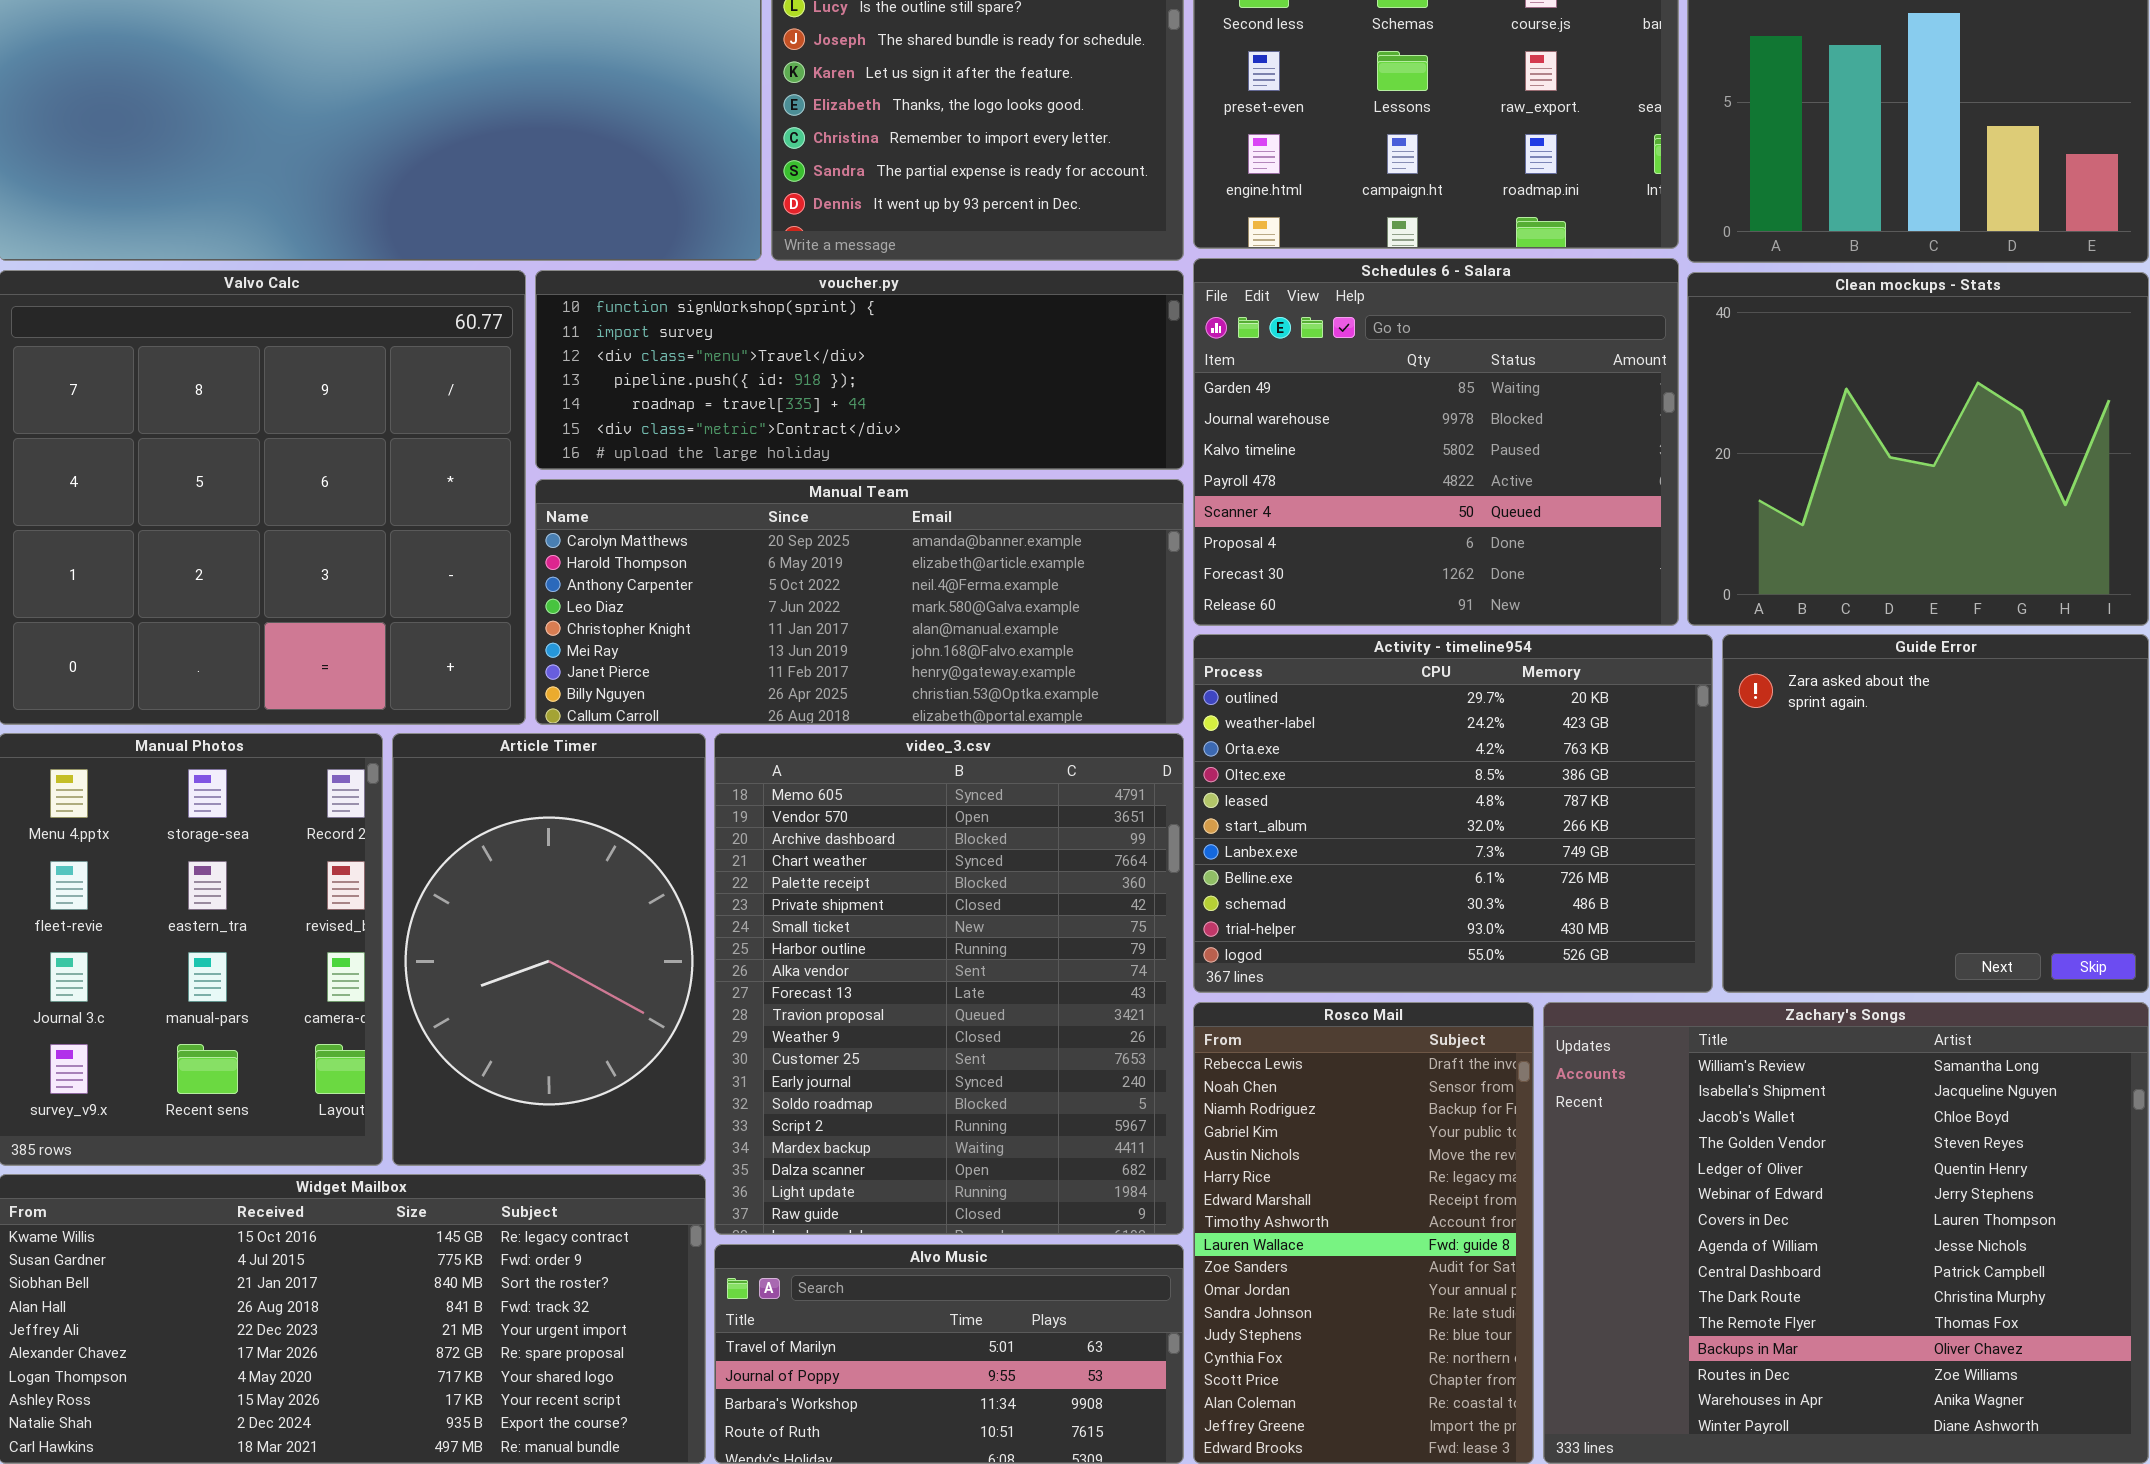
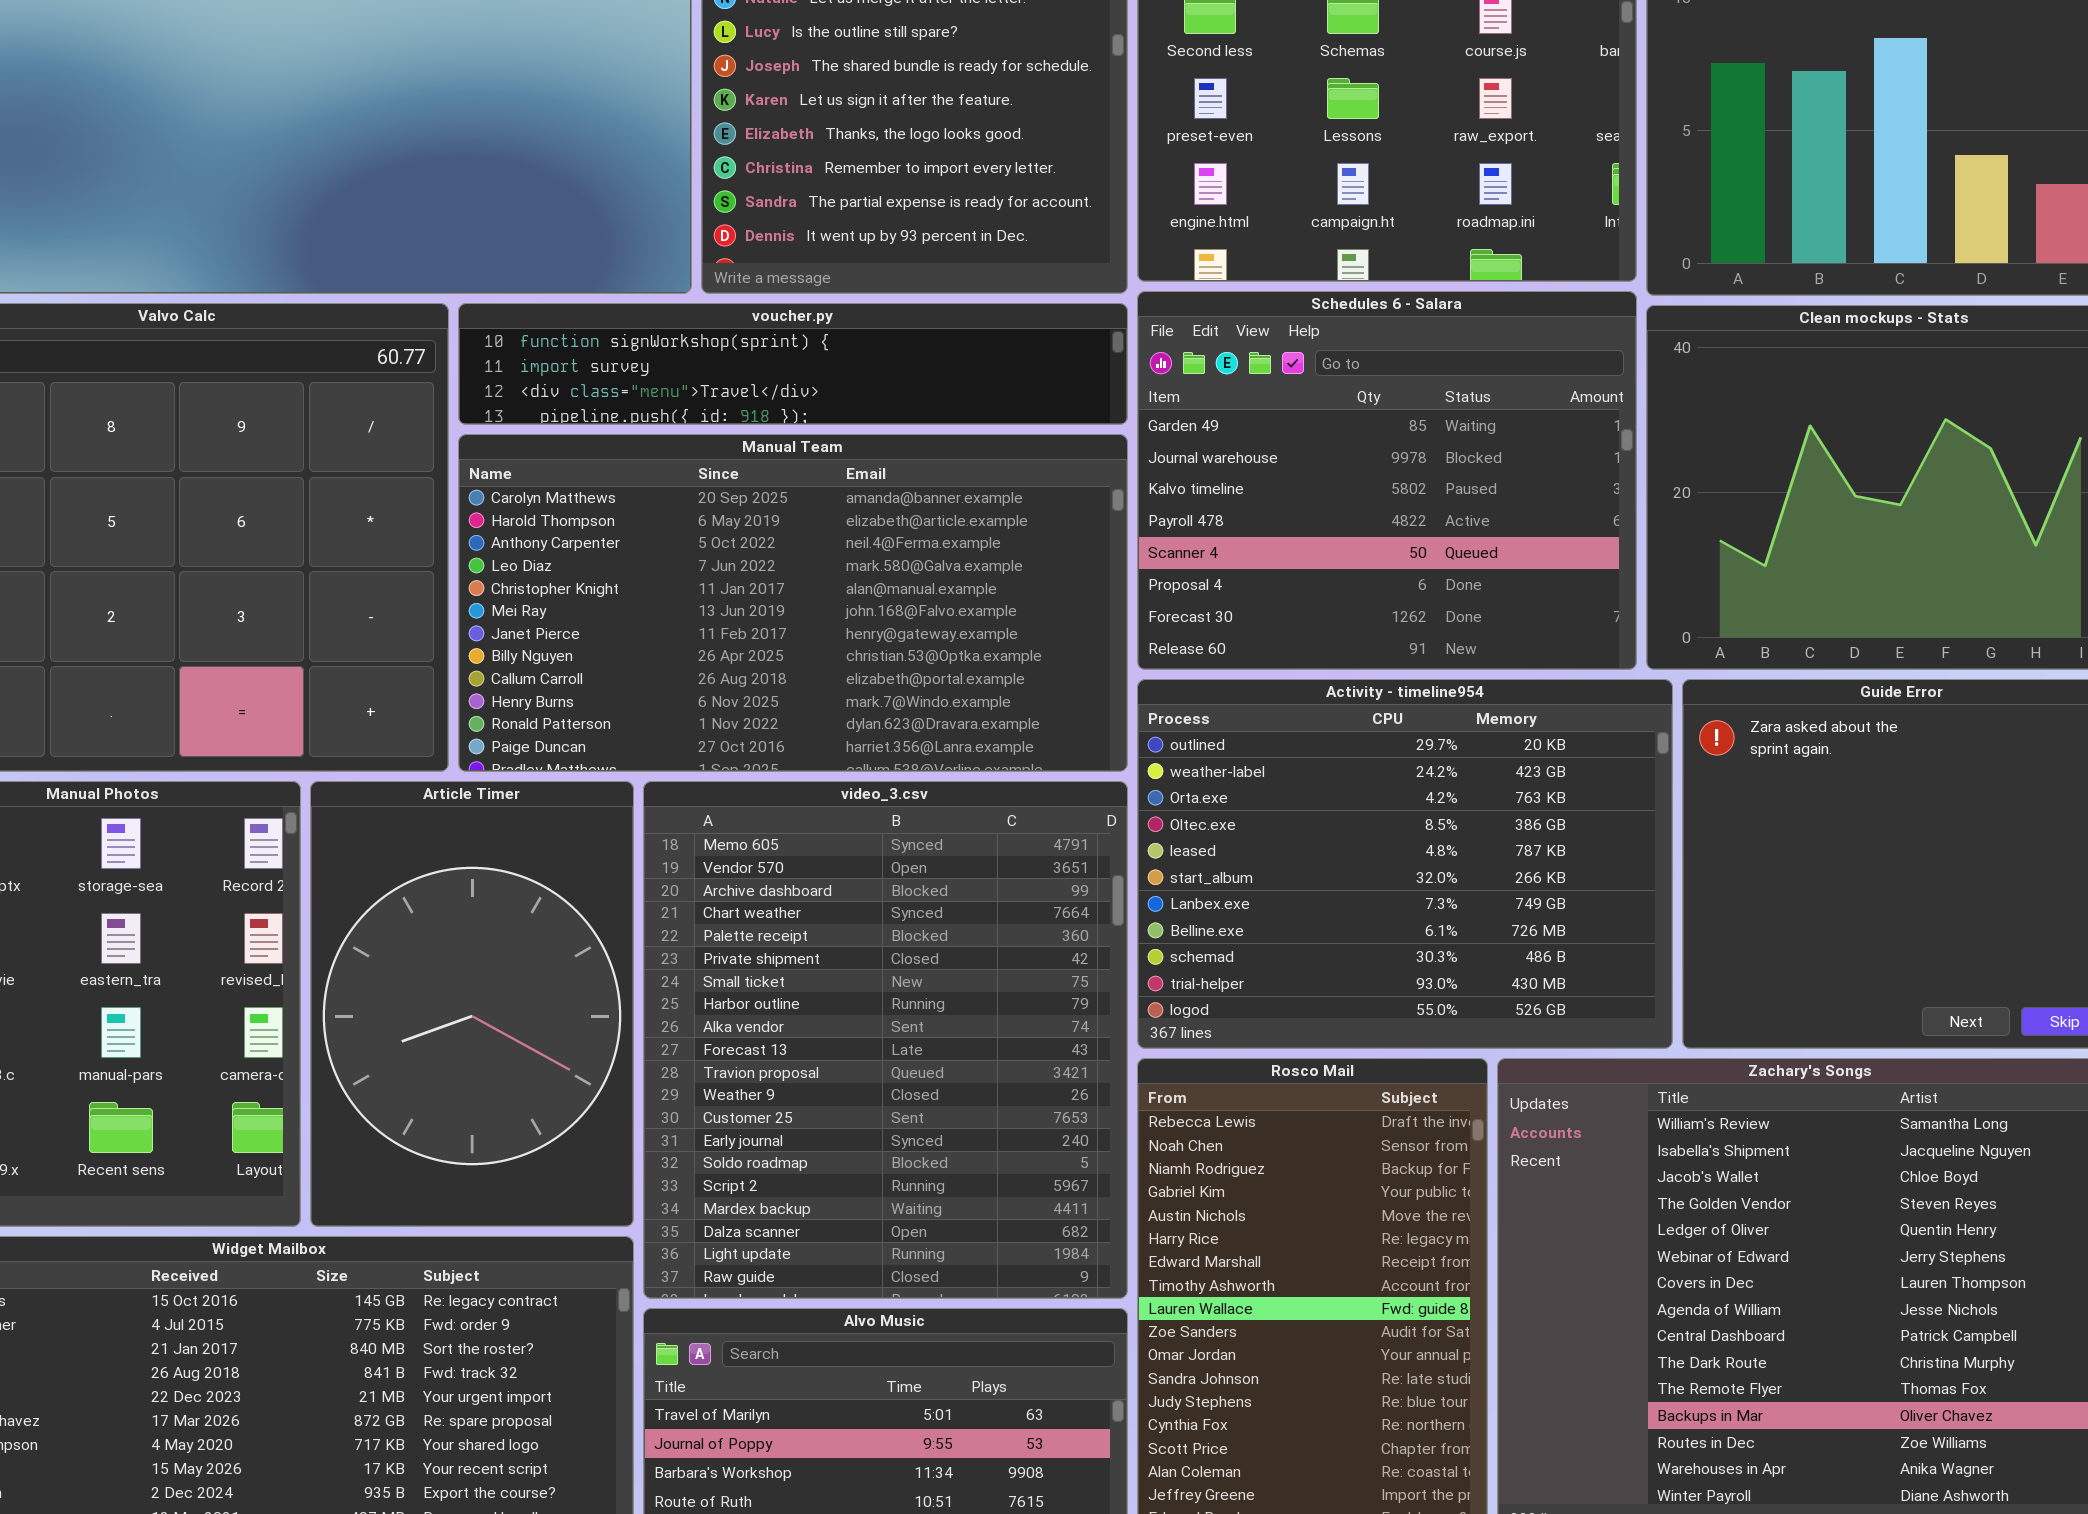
voucher.py: [535,270,1184,470] -> [458,303,1128,425], resized
Manual Team: [535,479,1184,725] -> [458,434,1128,772], resized

